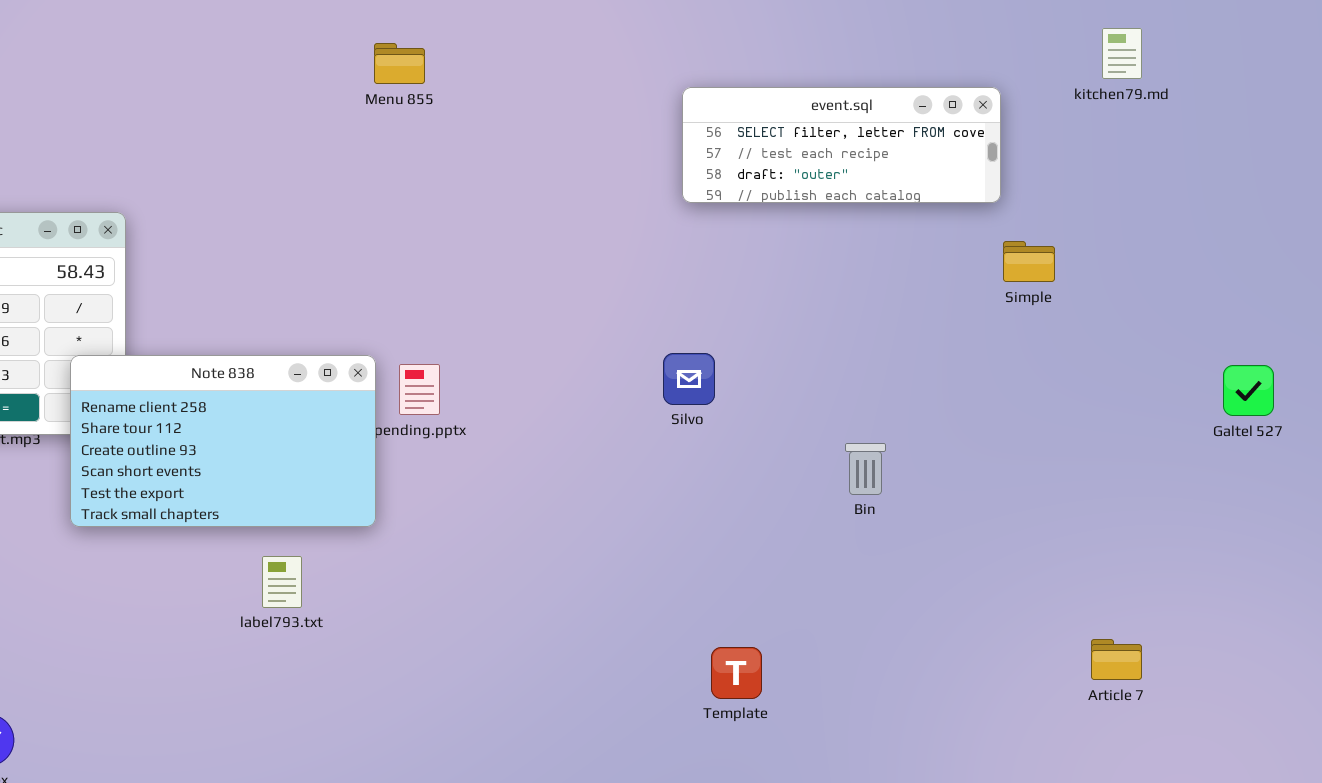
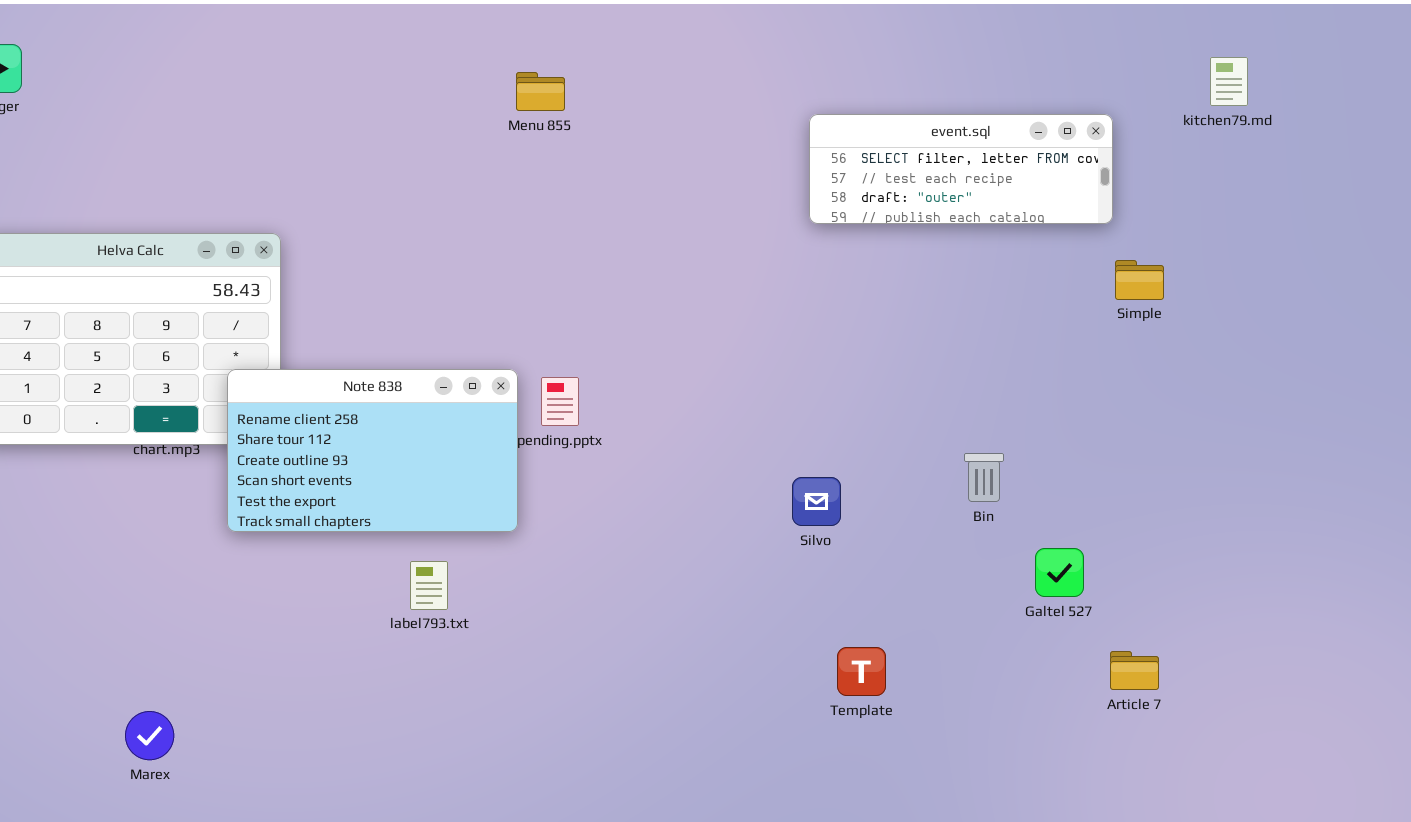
Silvo: [663,353,715,405] -> [792,477,841,526], moved
Galtel 527: [1223,365,1274,416] -> [1035,548,1084,597], moved
Article 7: [1091,639,1142,680] -> [1110,651,1159,690], moved

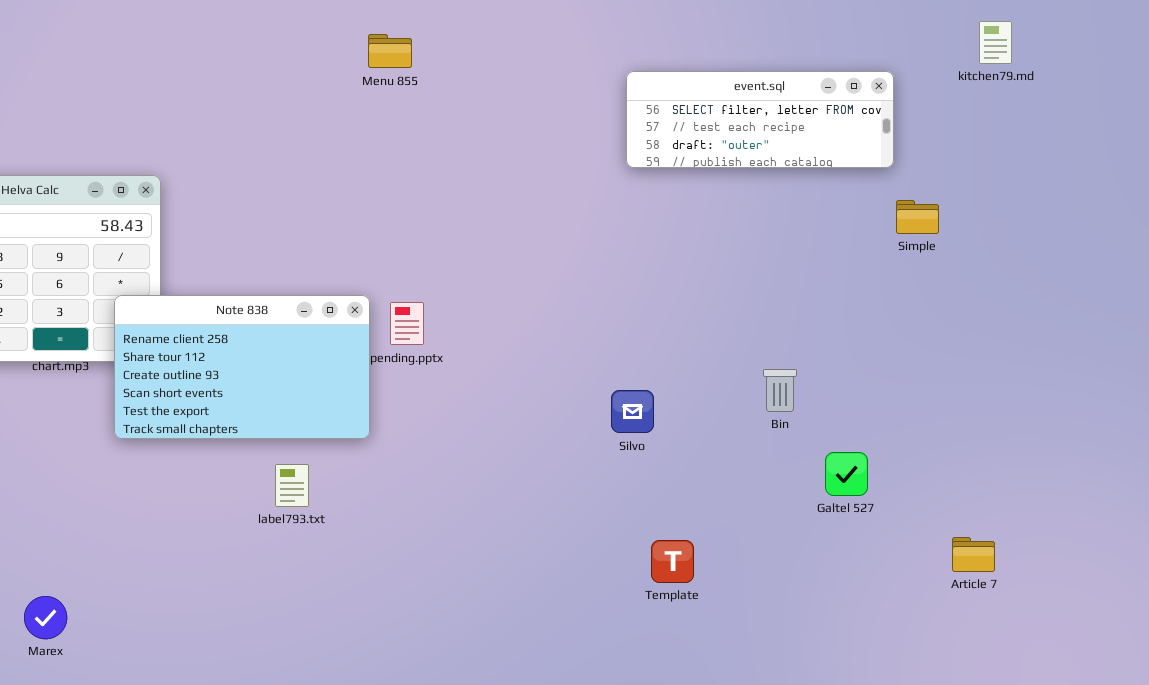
Article 7: [1110,651,1159,690] -> [952,537,995,572], moved

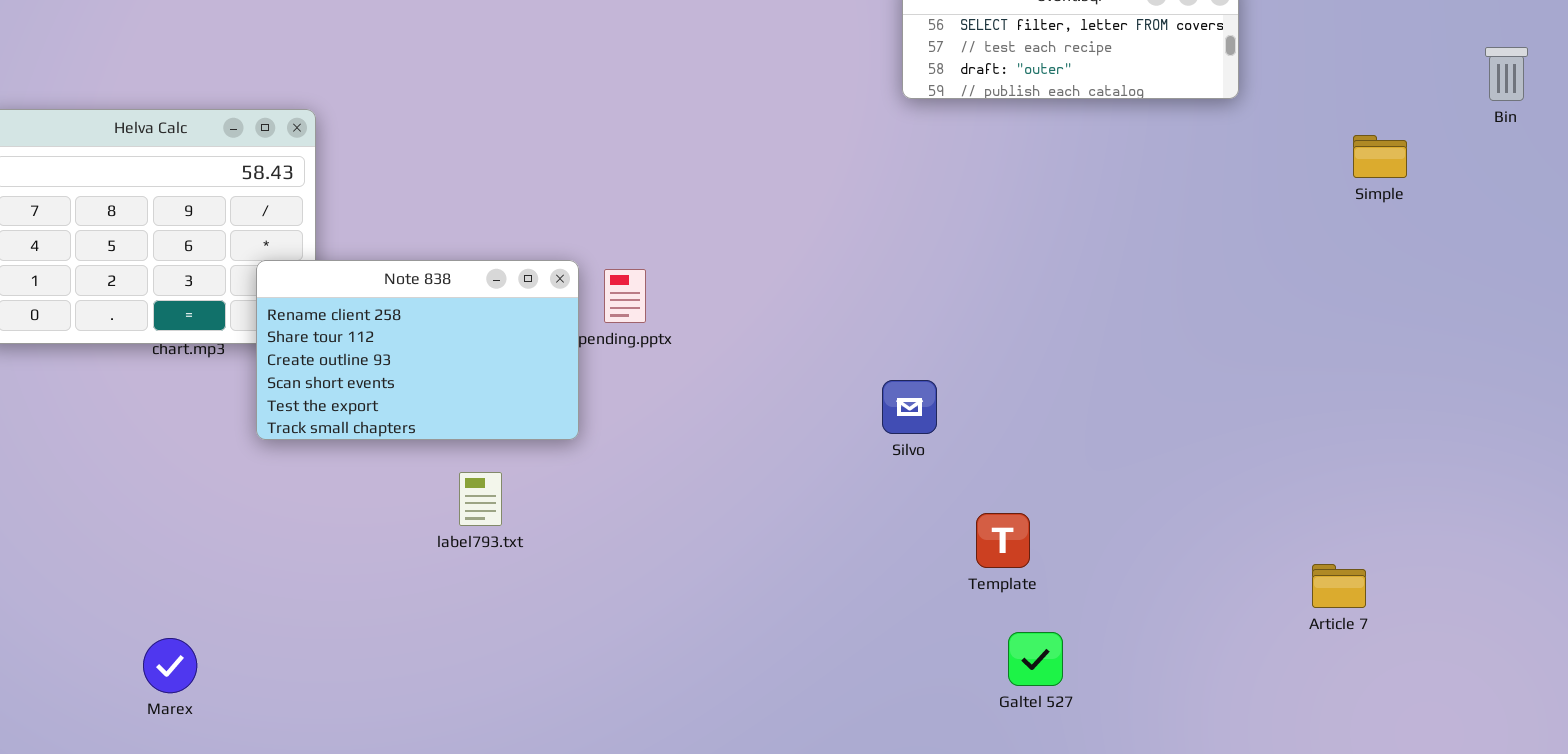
Simple: [896,200,939,234] -> [1353,135,1407,178], moved
Bin: [763,369,797,412] -> [1485,47,1528,101], moved
Galtel 527: [825,452,868,496] -> [1008,632,1063,686], moved
Template: [651,540,694,583] -> [976,513,1030,568], moved

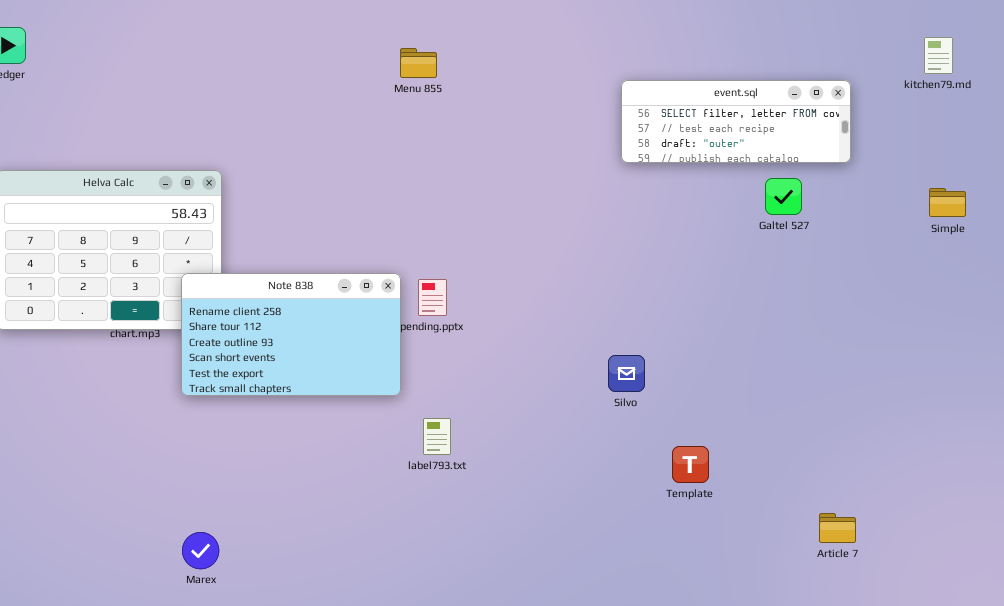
label793.txt: [459,472,502,526] -> [423,418,451,455], moved
Article 7: [1312,564,1366,608] -> [819,513,856,543], moved
Galtel 527: [1008,632,1063,686] -> [765,178,802,215], moved
Marex: [143,638,197,693] -> [182,532,219,569], moved

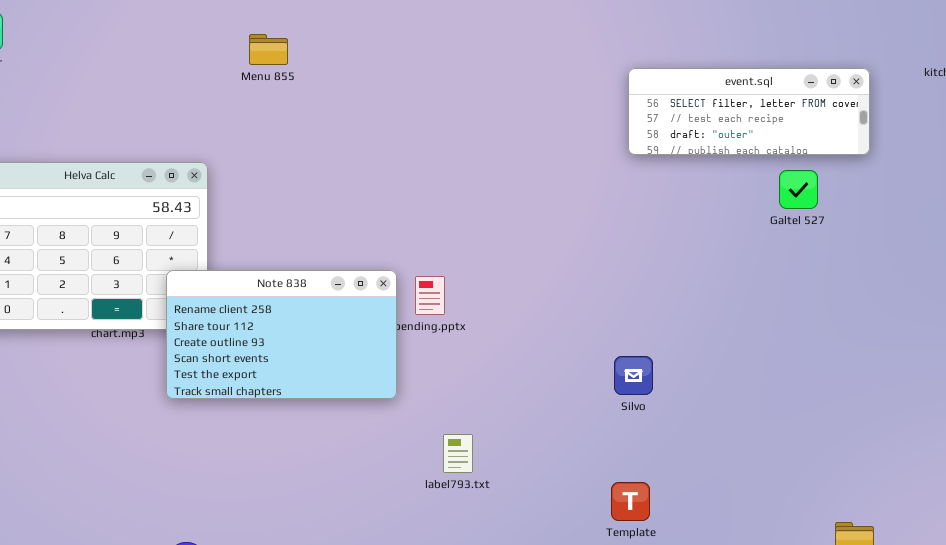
Menu 855: [400,48,437,78] -> [249,34,288,65], moved
label793.txt: [423,418,451,455] -> [443,434,473,473], moved
Template: [672,446,709,483] -> [611,482,650,521], moved

